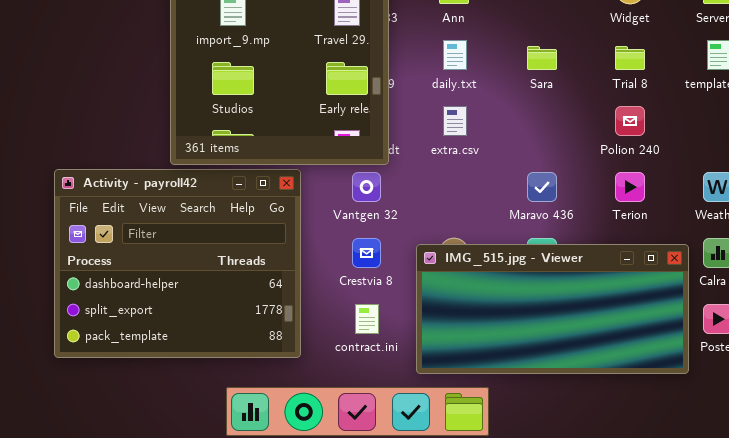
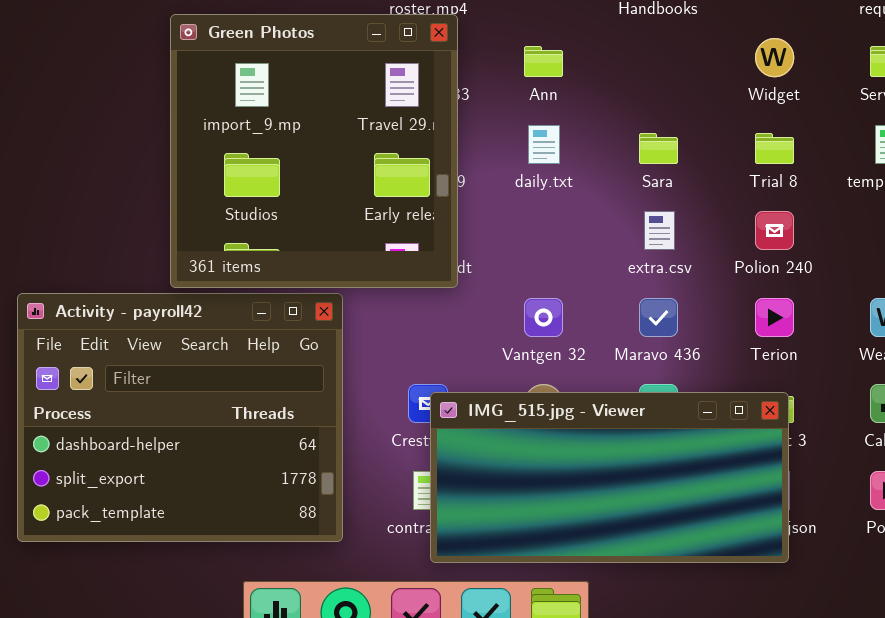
extra.csv: [443,106,467,136] -> [644,211,675,250], moved
Vantgen 32: [352,172,381,202] -> [524,298,563,337], moved
IMG_515.jpg - Viewer: [416,244,689,374] -> [430,392,789,563], moved

